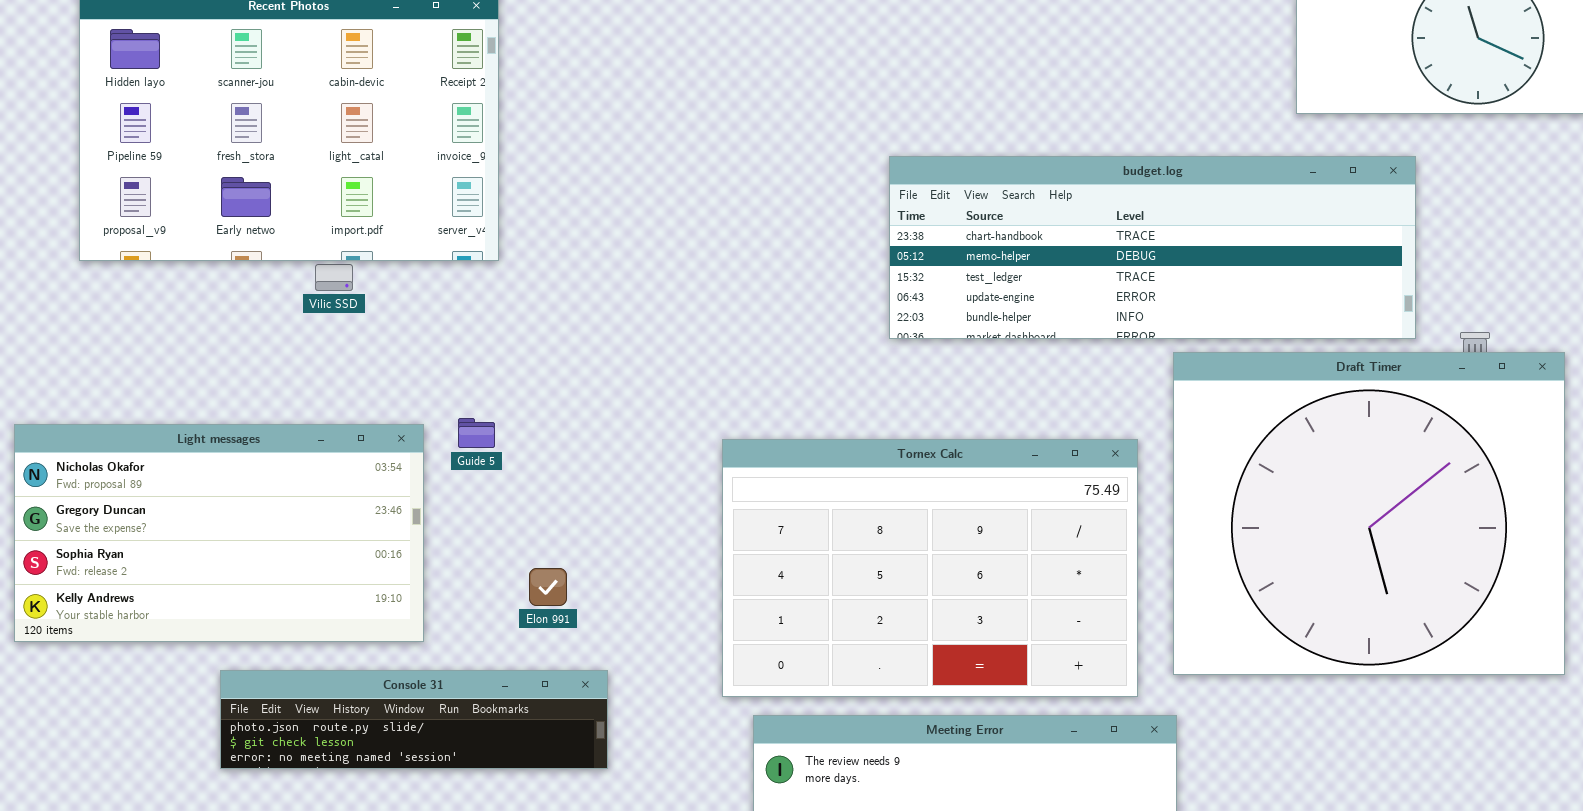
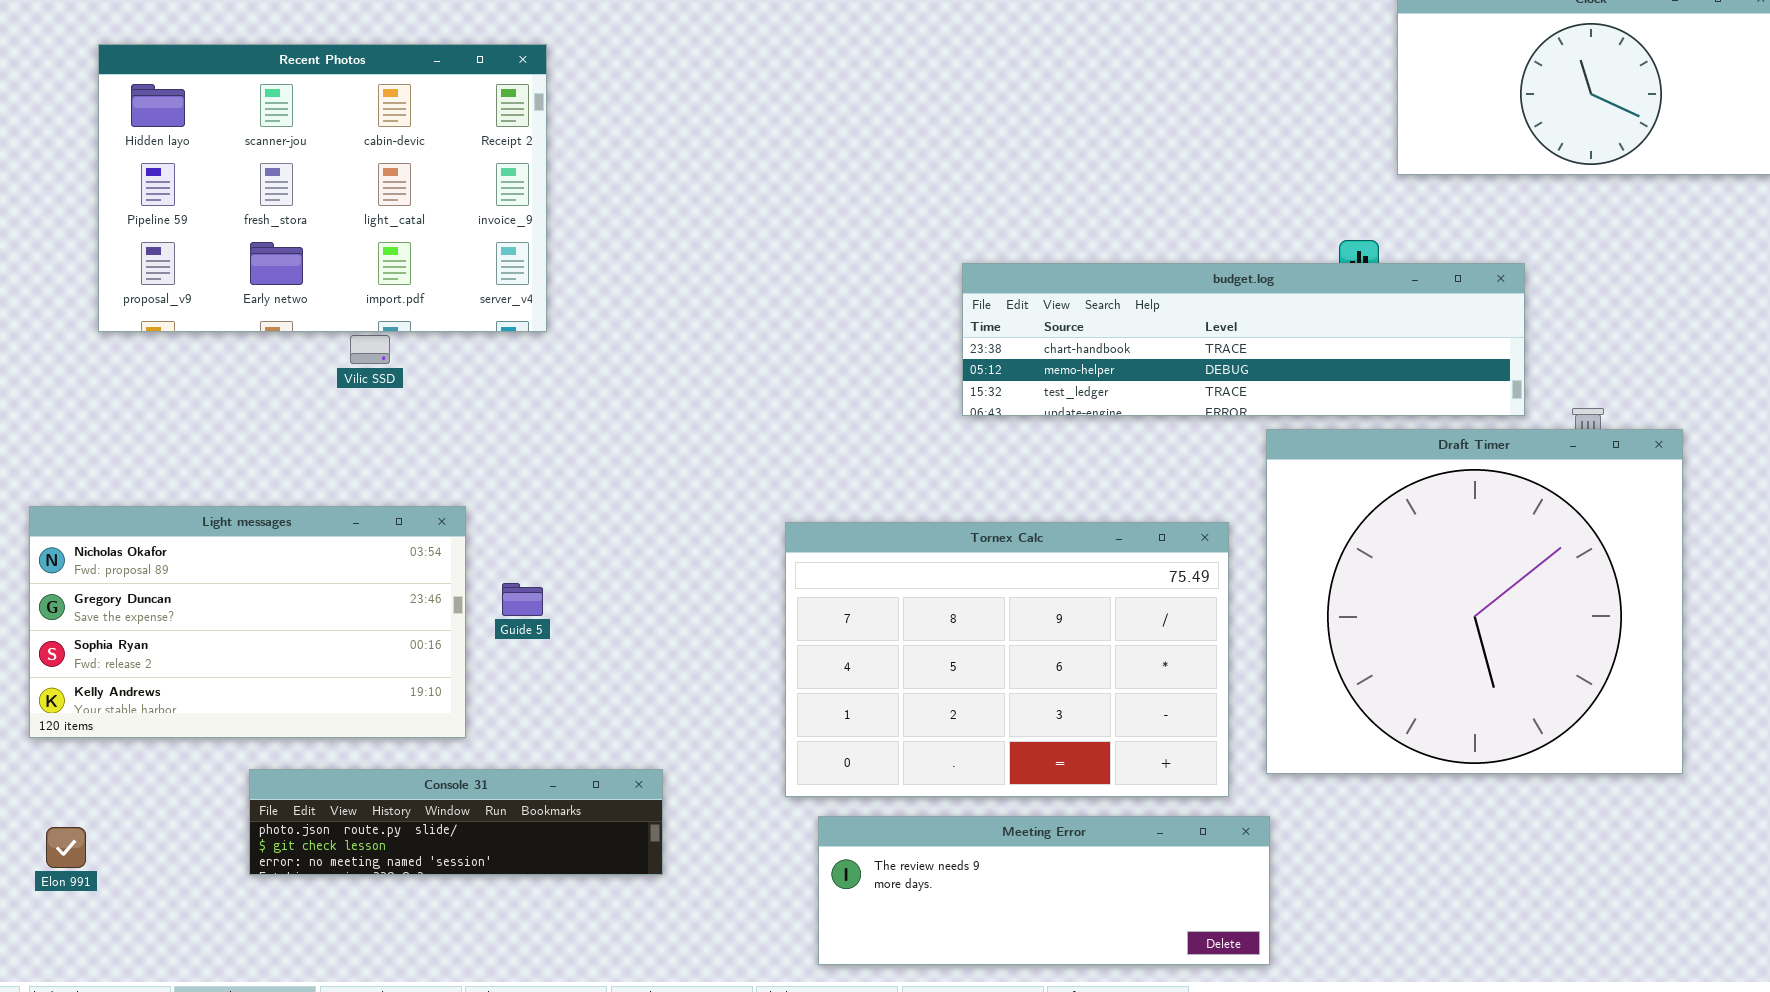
budget.log: [889,156,1416,339] -> [962,263,1525,416], resized
Guide 5: [458,418,495,448] -> [502,583,543,616], moved
Elon 991: [529,568,567,606] -> [46,827,86,868], moved

